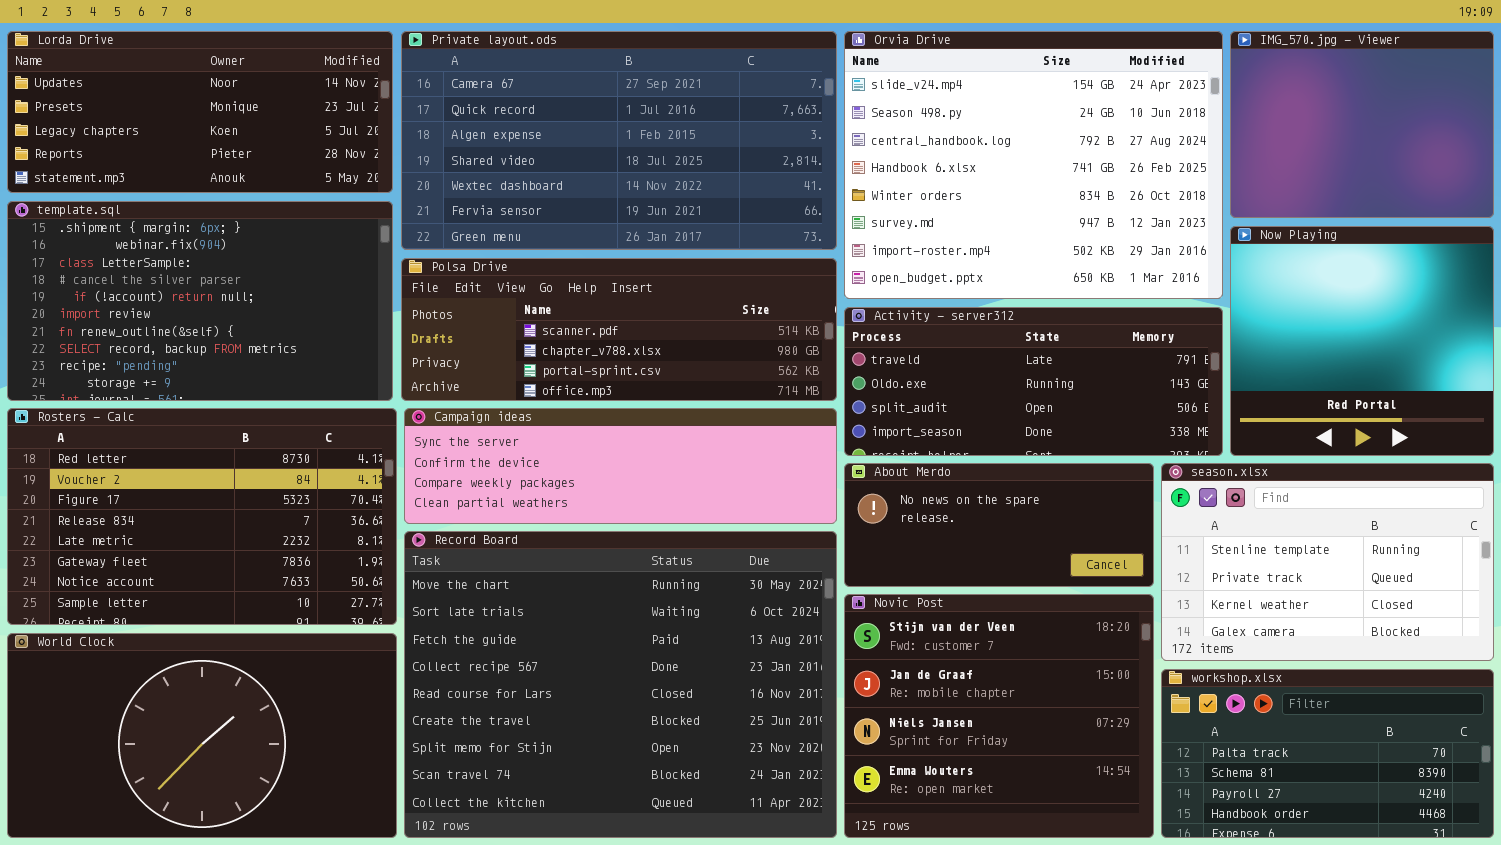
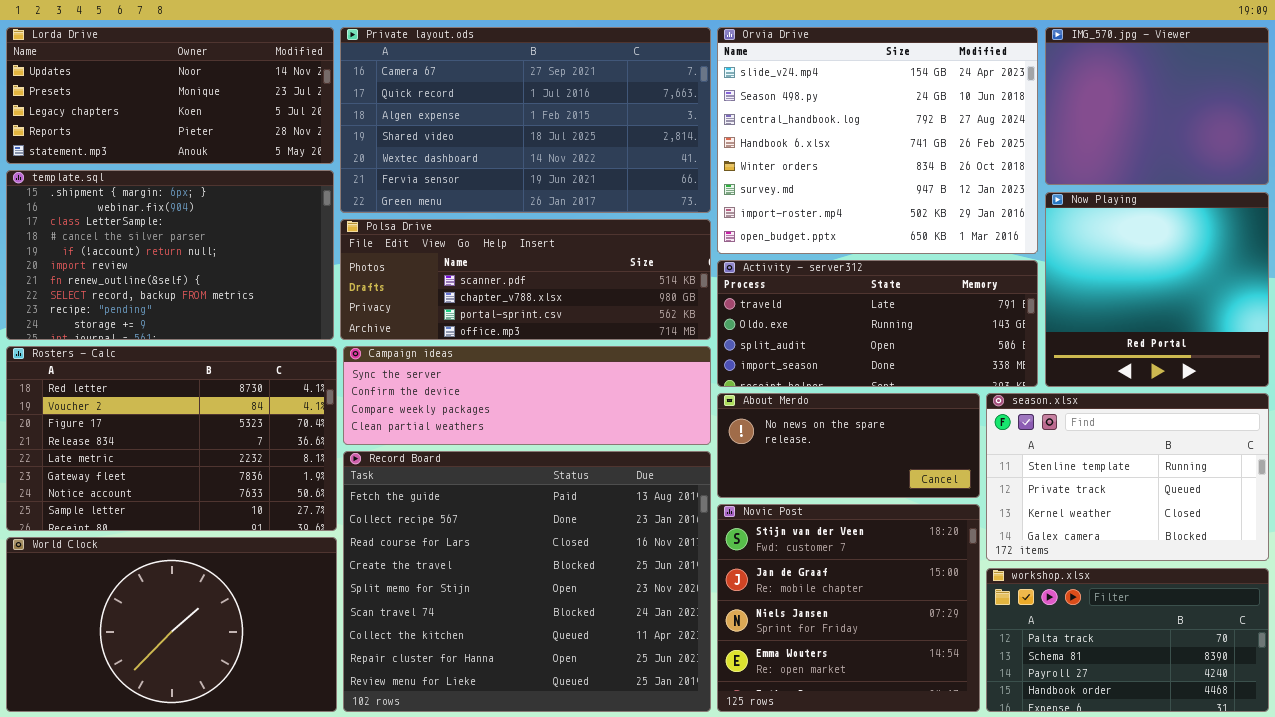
Record Board: [404,531,837,838] -> [343,451,711,712], scrolled down 2 rows

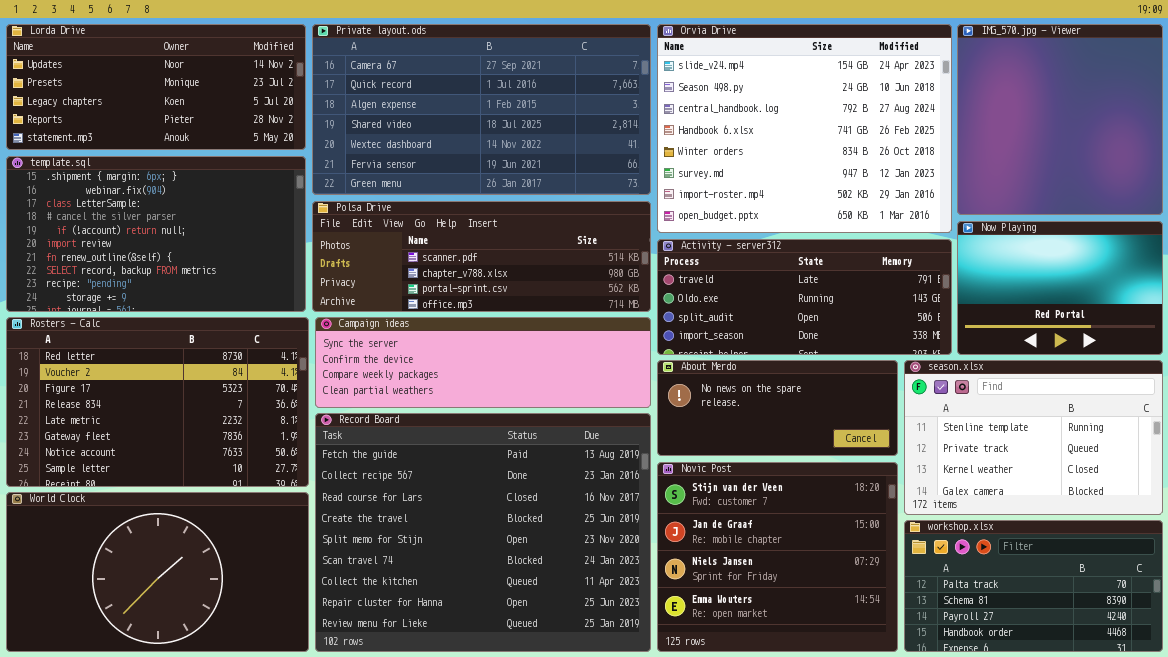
IMG_570.jpg - Viewer: [1045,27,1269,185] -> [957,24,1163,215], resized
Now Playing: [1045,192,1269,387] -> [957,221,1163,355], resized

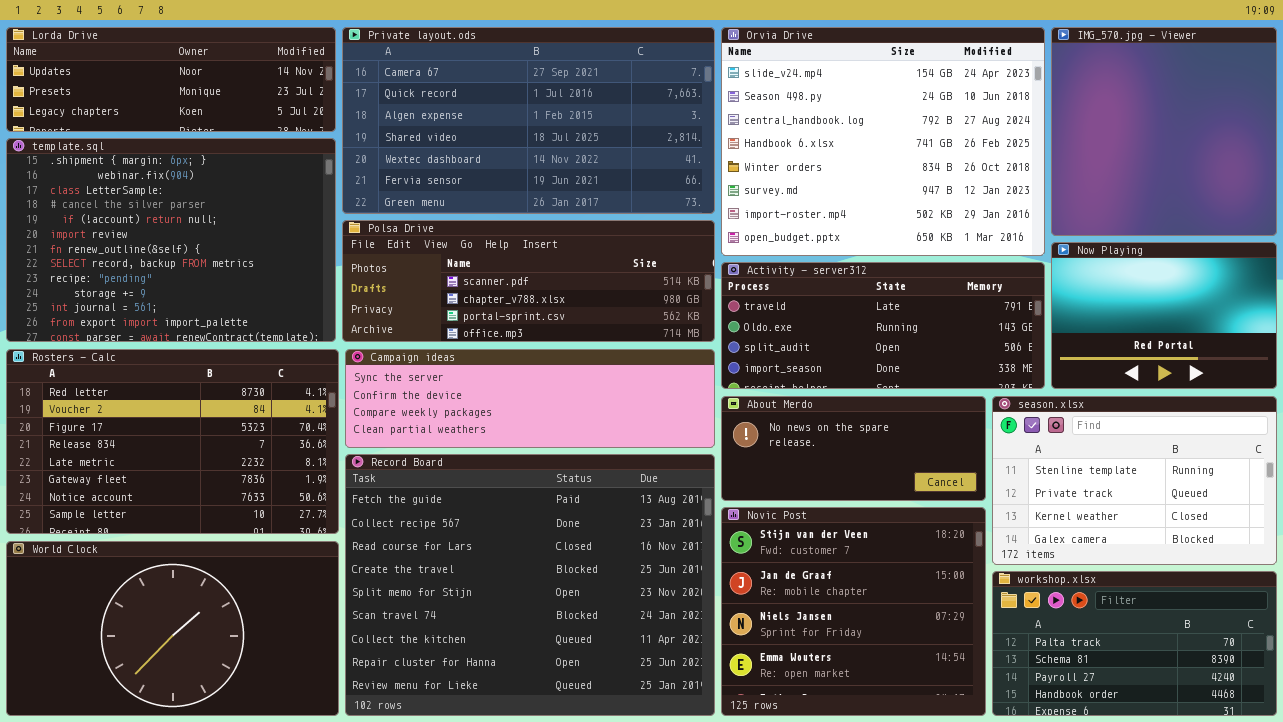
Lorda Drive: [6,24,306,150] -> [6,27,336,132], resized
template.sql: [6,156,306,312] -> [6,138,336,342], resized

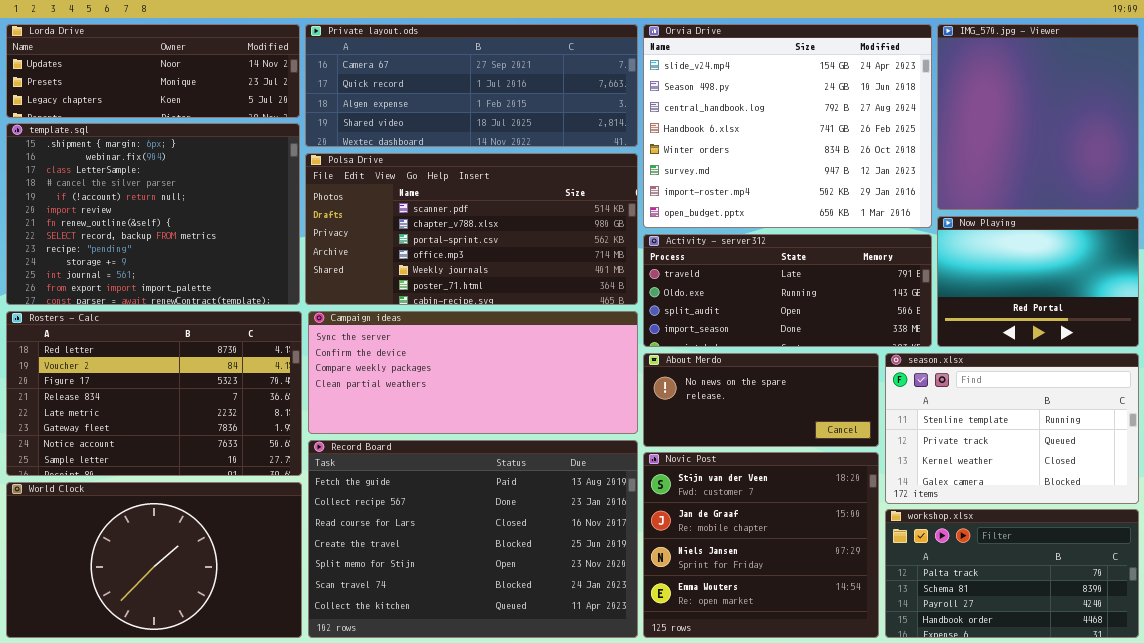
Private layout.ods: [342,27,715,214] -> [305,24,638,147], resized
Polsa Drive: [342,220,715,342] -> [305,153,638,305], resized
Campaign ideas: [345,349,715,448] -> [308,311,638,434], resized
Record Board: [345,454,715,716] -> [308,440,638,638], resized

